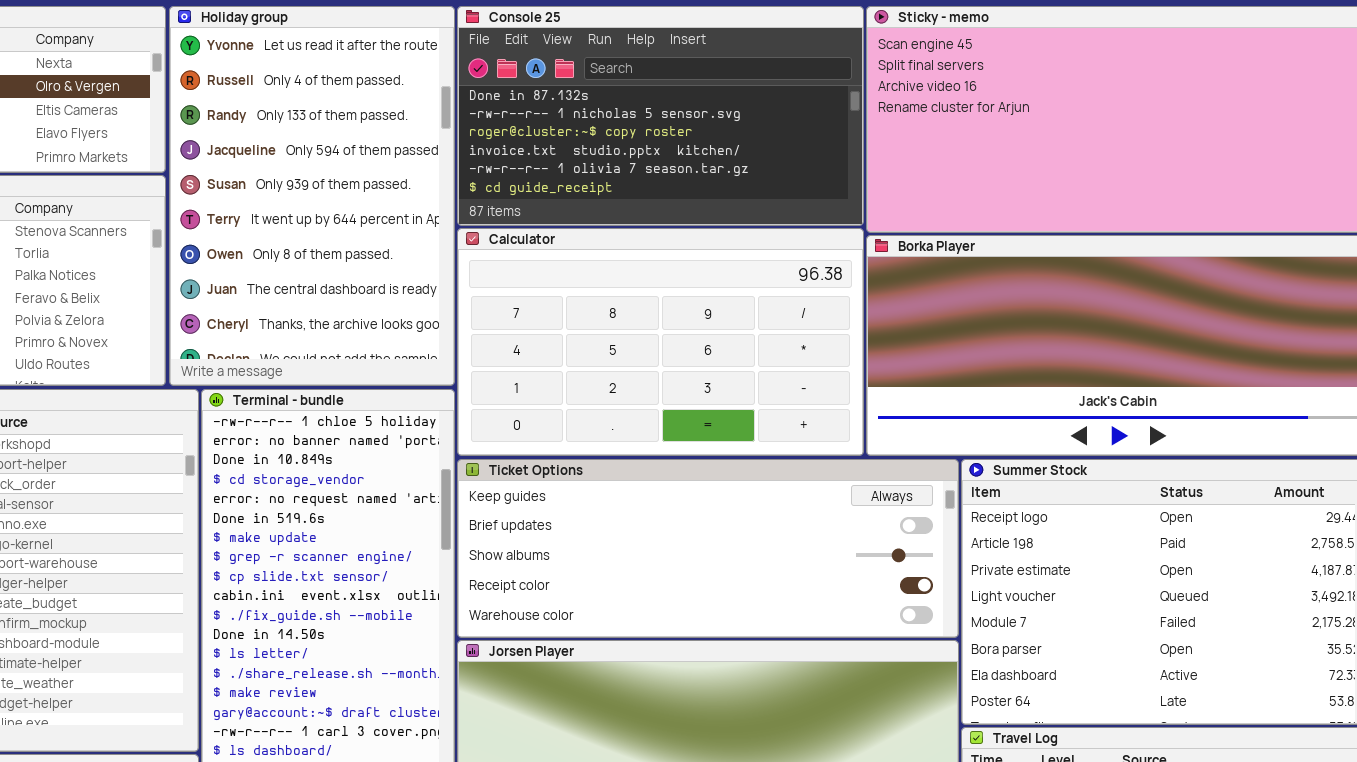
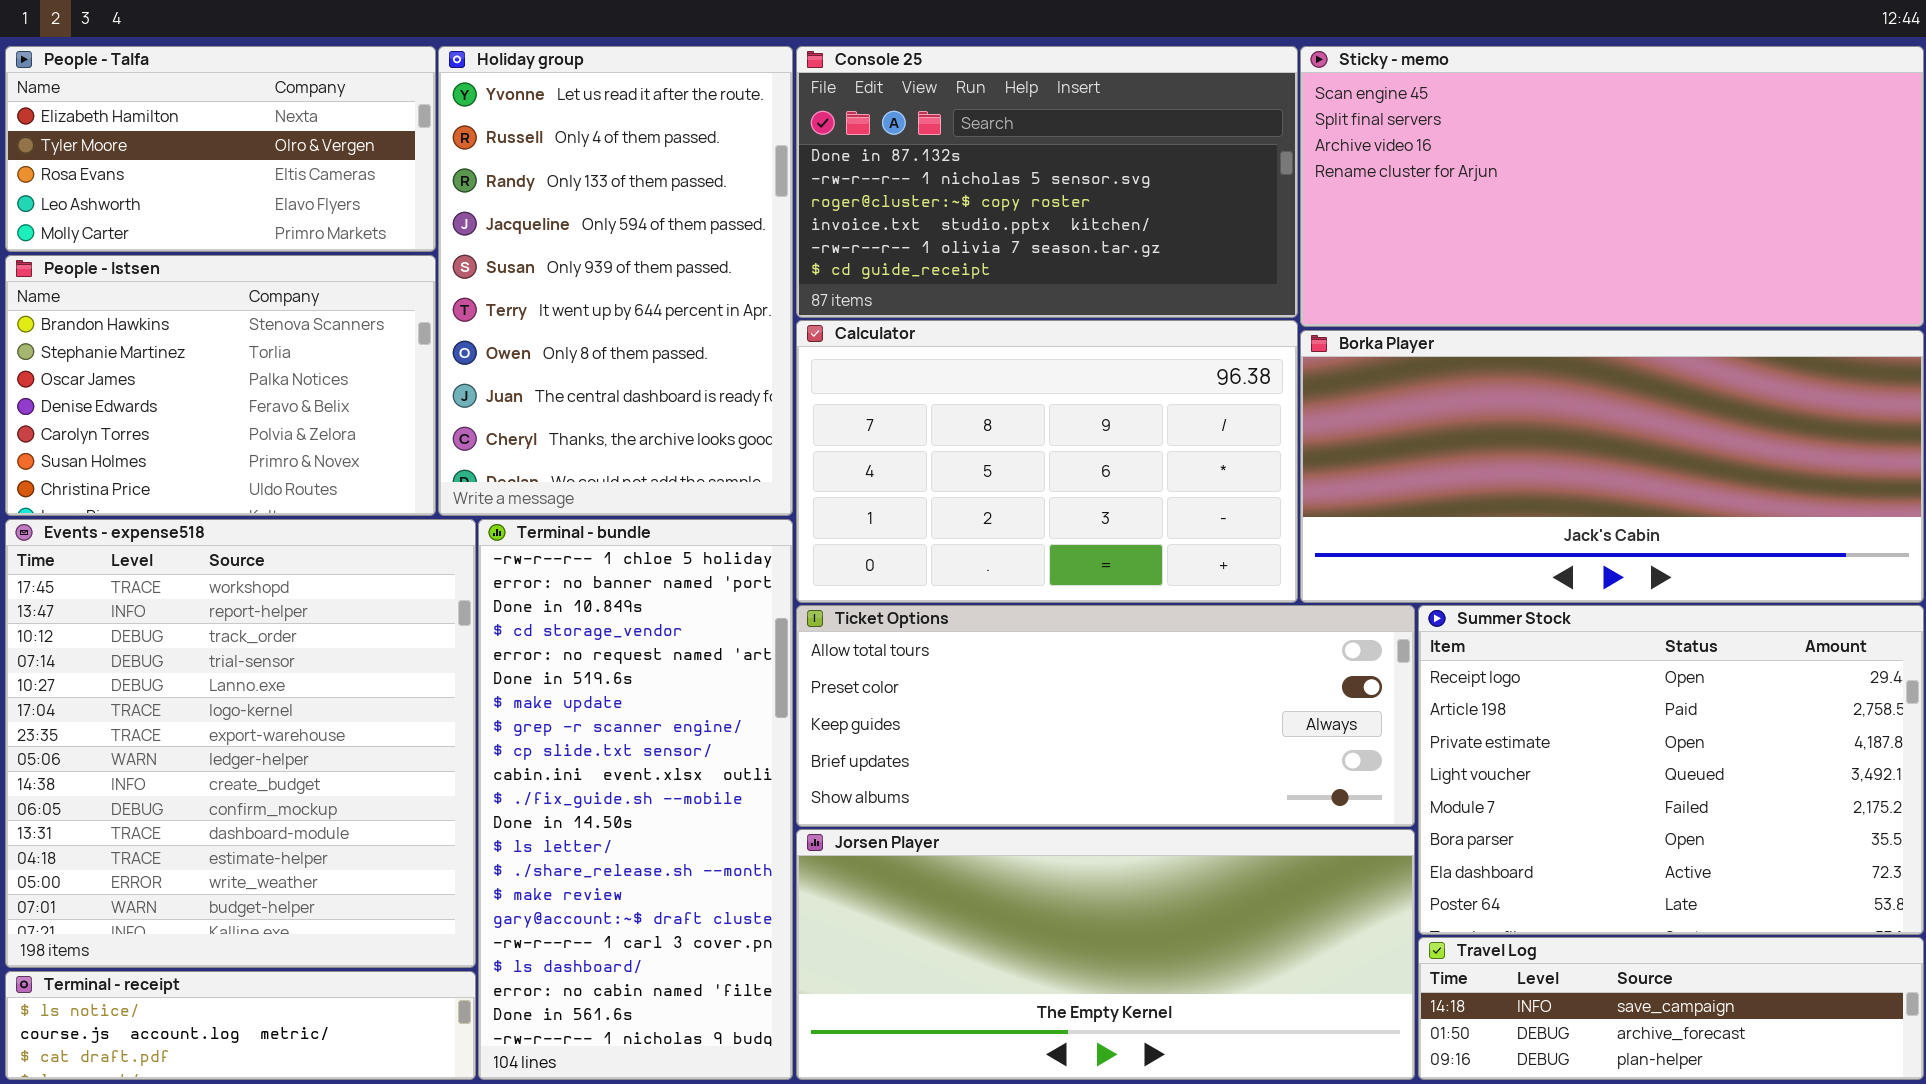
Ticket Options: [457,459,959,638] -> [796,605,1415,827], scrolled up 2 rows

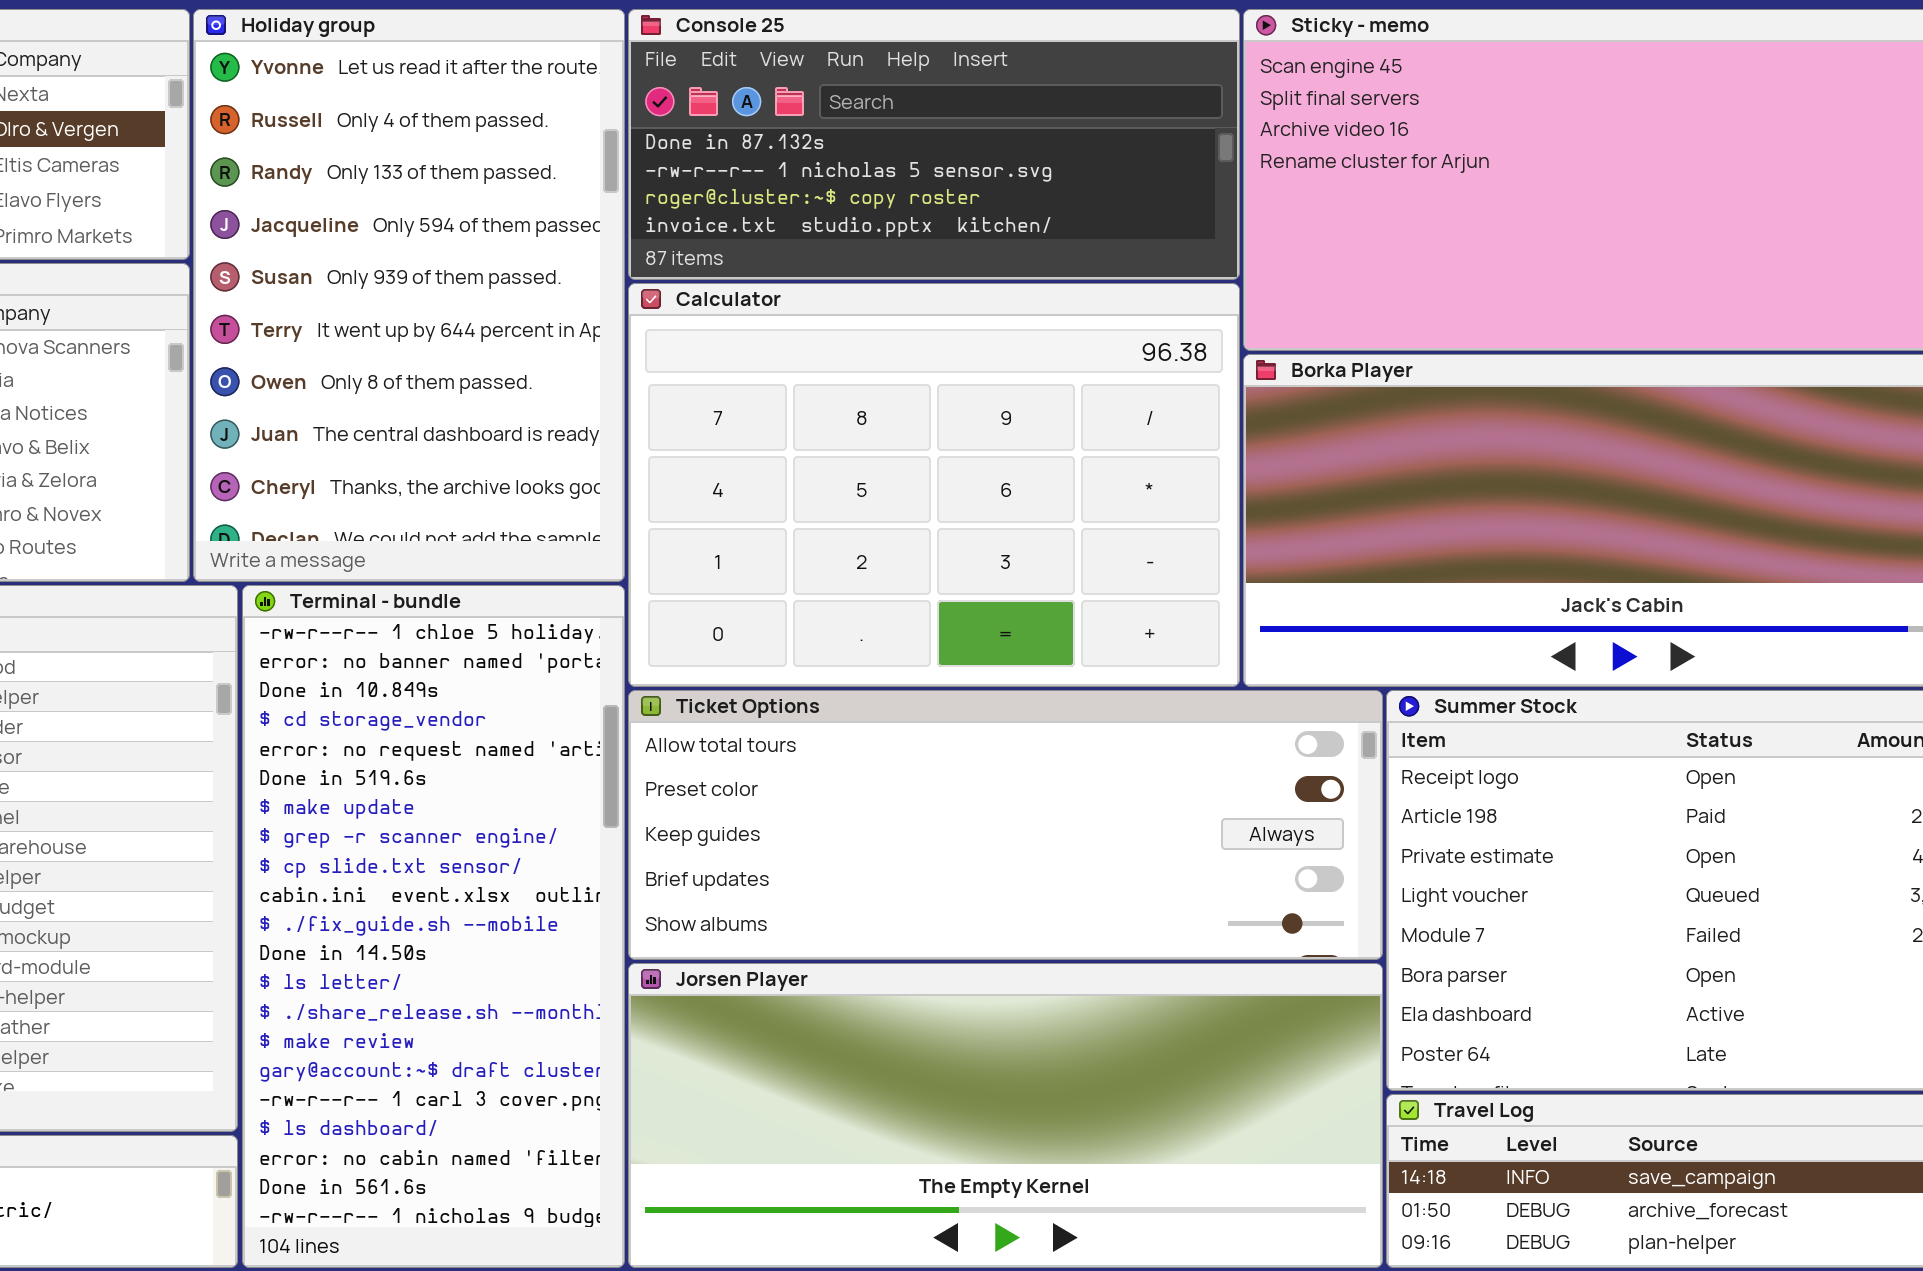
Console 25: [796,46,1298,318] -> [628,9,1240,280], resized
Calculator: [796,320,1298,603] -> [628,283,1240,687], resized

